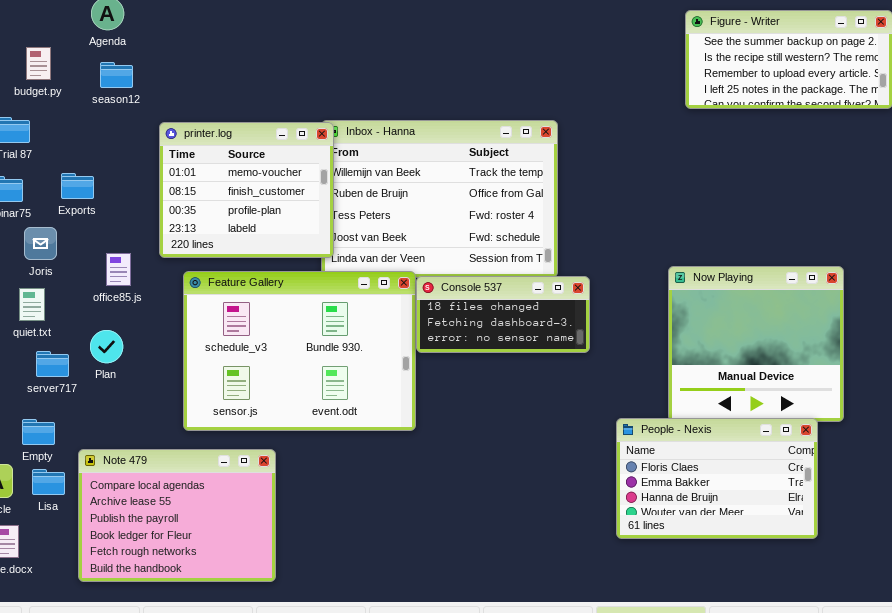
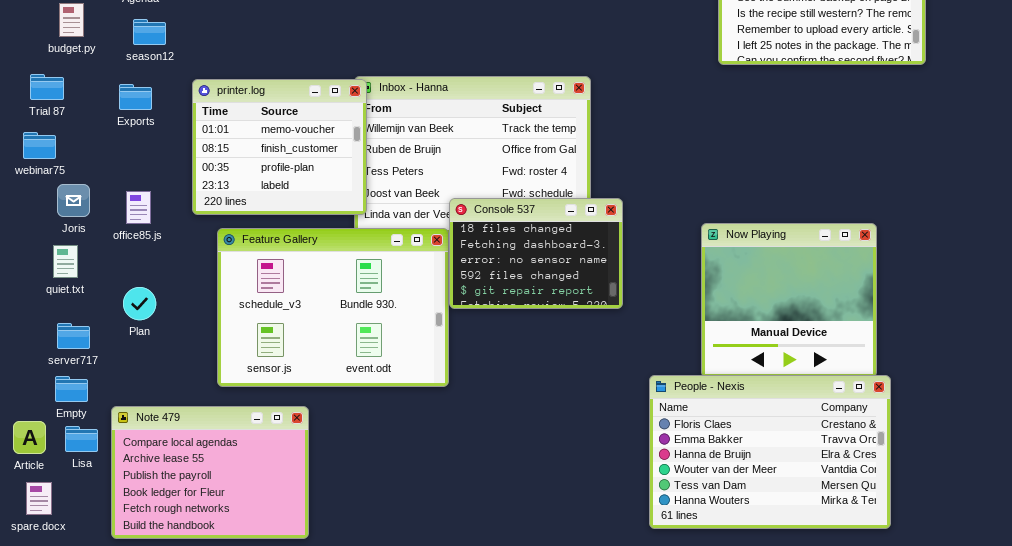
Exports: [61,173,94,199] -> [119,84,152,110], moved
office85.js: [106,253,131,286] -> [126,191,151,224], moved
Console 537: [416,276,590,353] -> [449,198,623,309], resized
server717: [36,351,69,377] -> [57,323,90,349], moved
People - Nexis: [616,418,818,539] -> [649,375,891,529], resized

